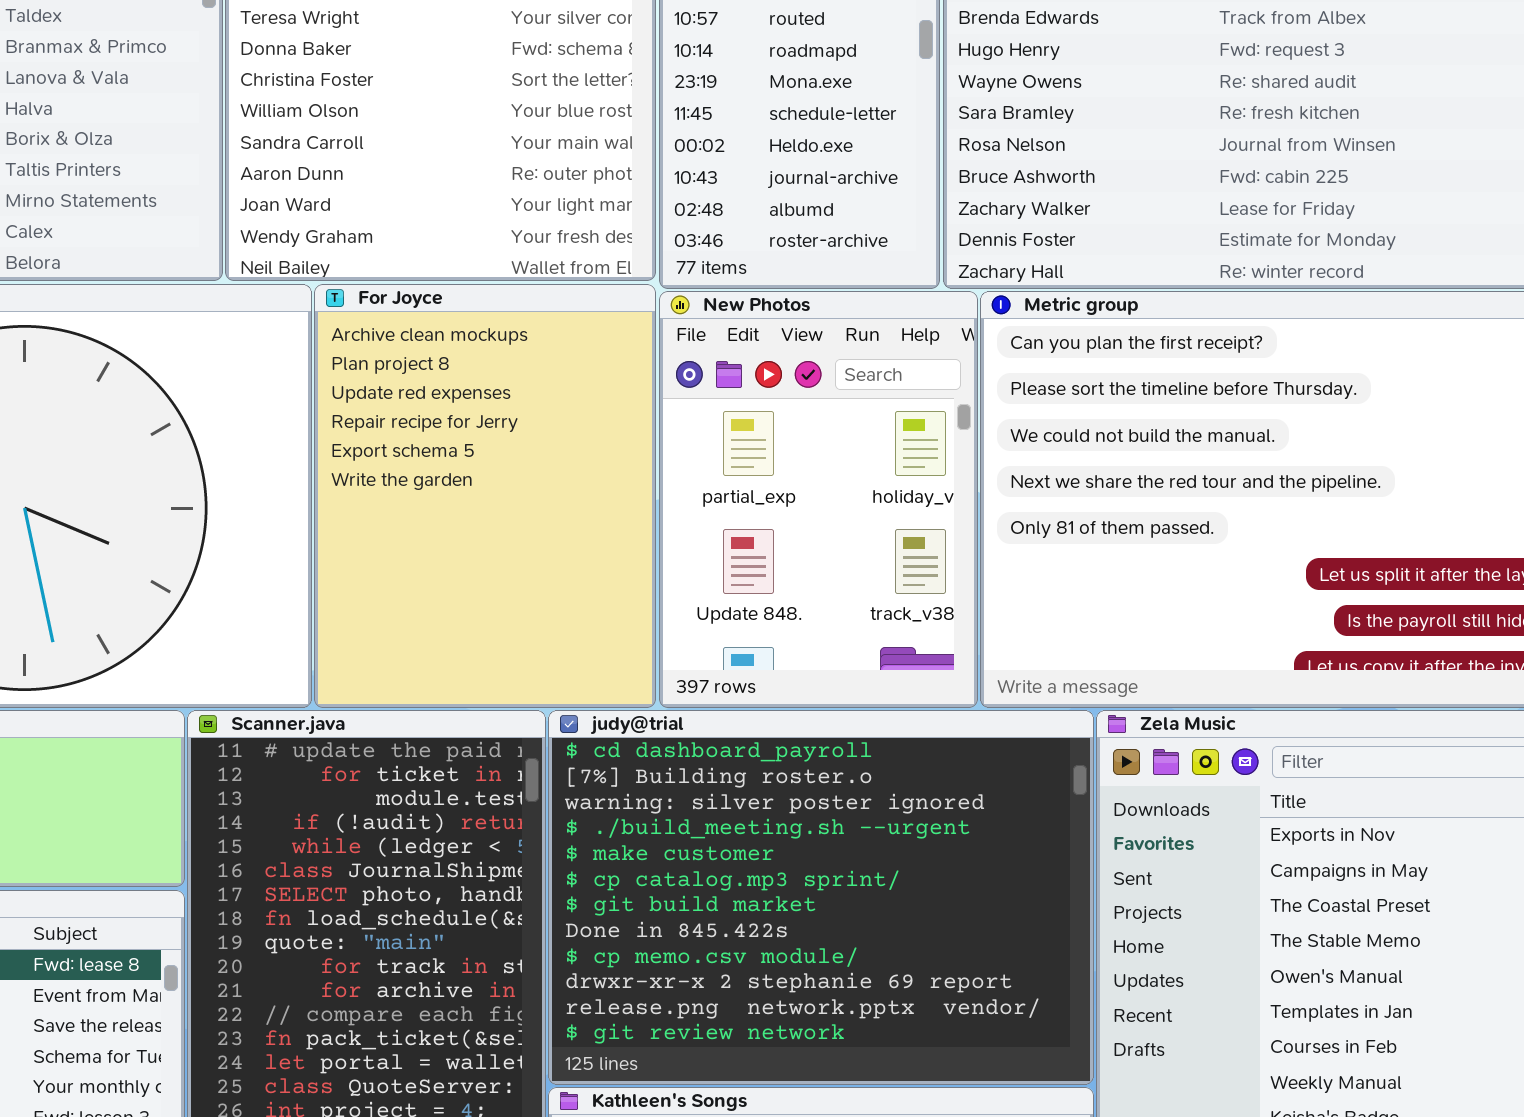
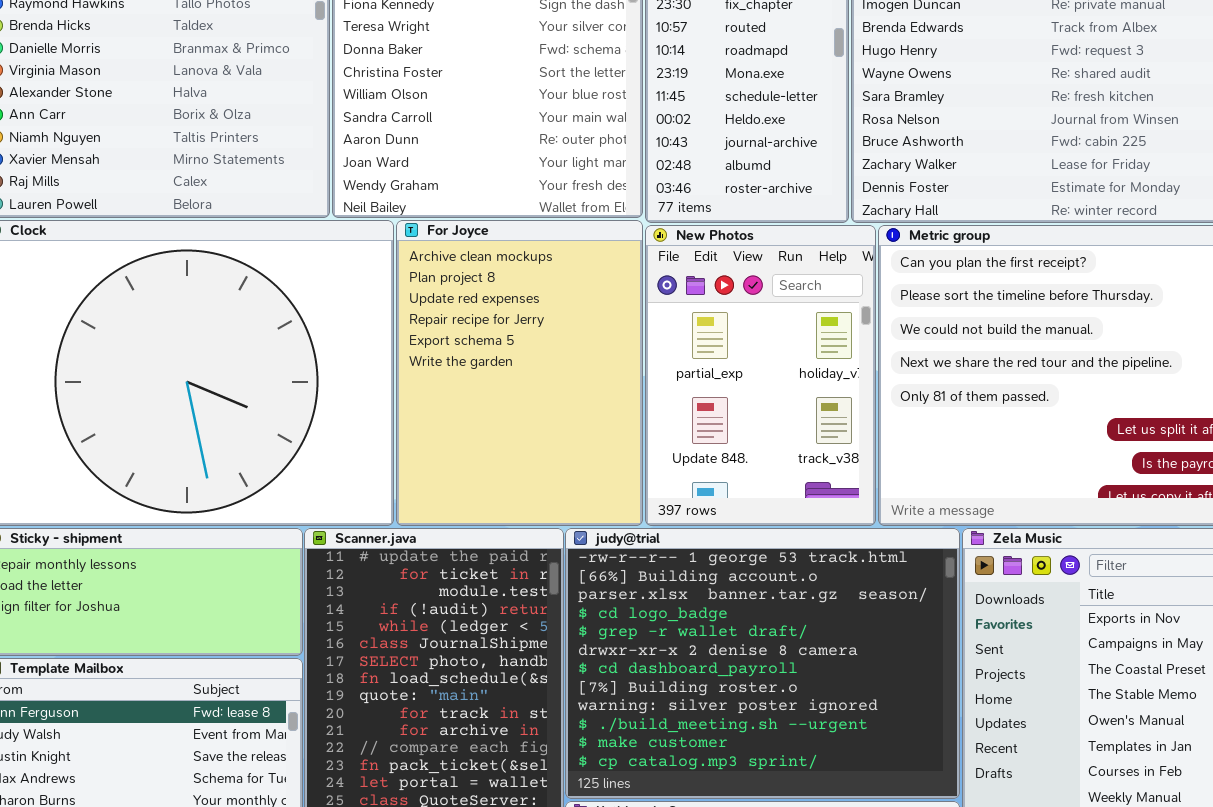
judy@trial: [548,710,1094,1085] -> [565,528,960,799], scrolled up 6 rows

